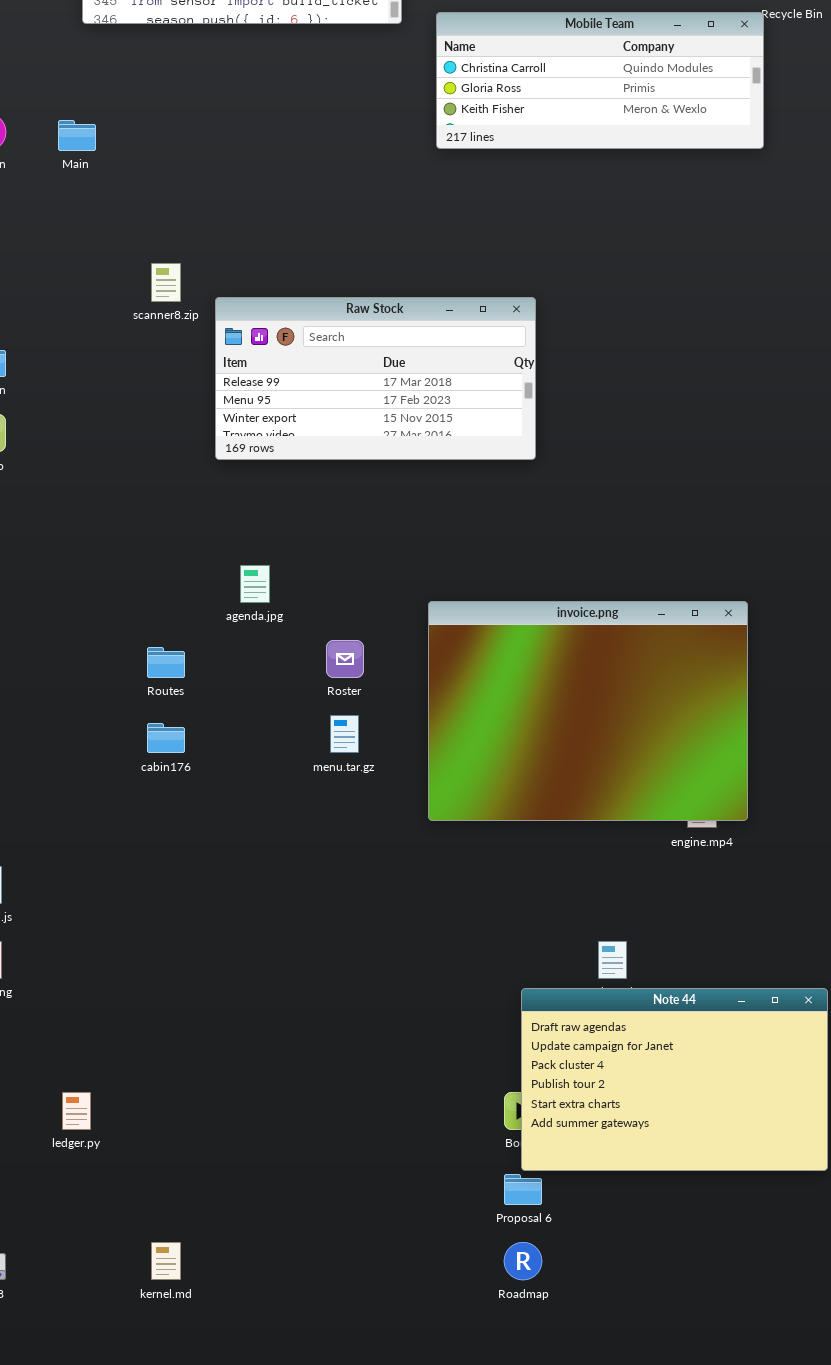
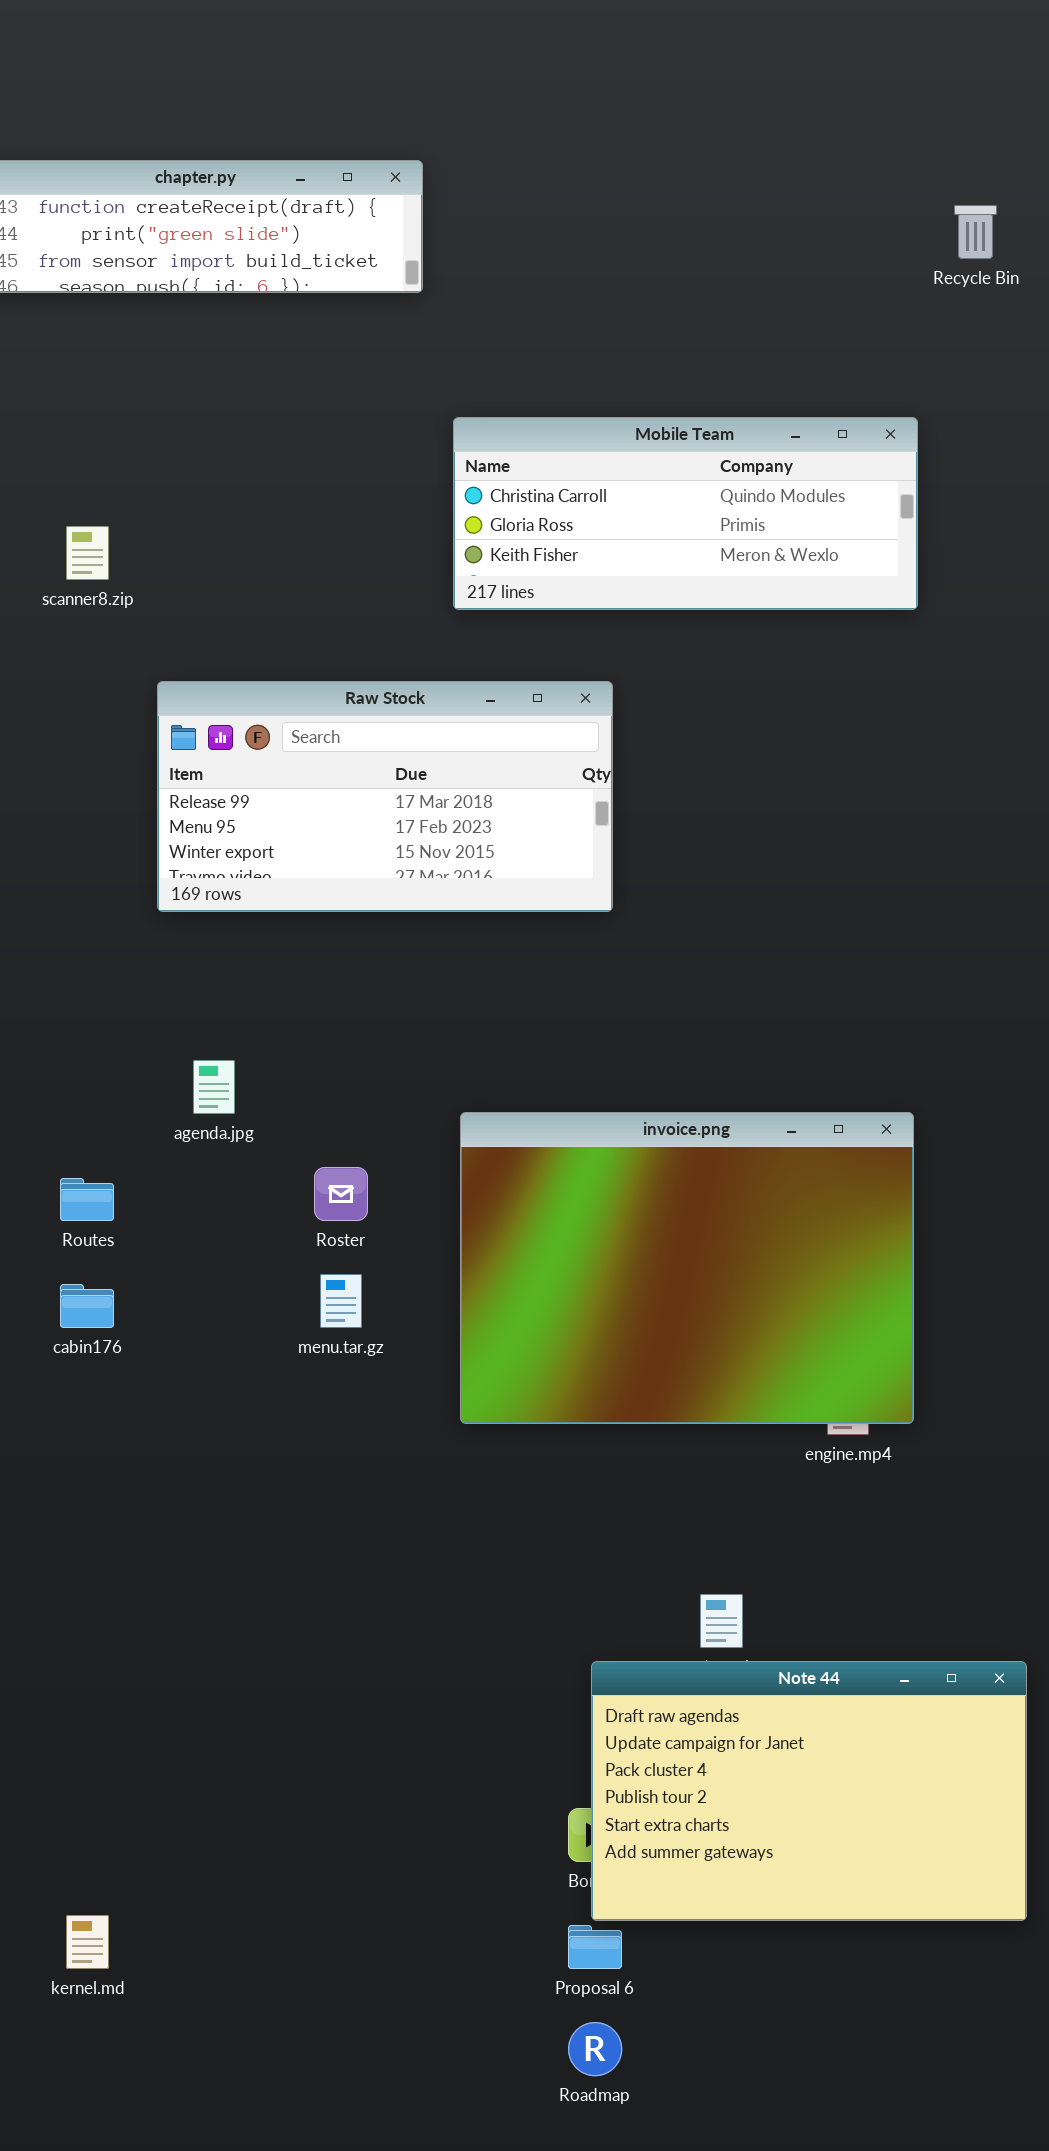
Mobile Team: [436,12,764,149] -> [453,417,918,610], moved
scanner8.zip: [151,263,181,302] -> [66,526,109,580], moved
kernel.md: [151,1242,181,1280] -> [66,1915,109,1969], moved

